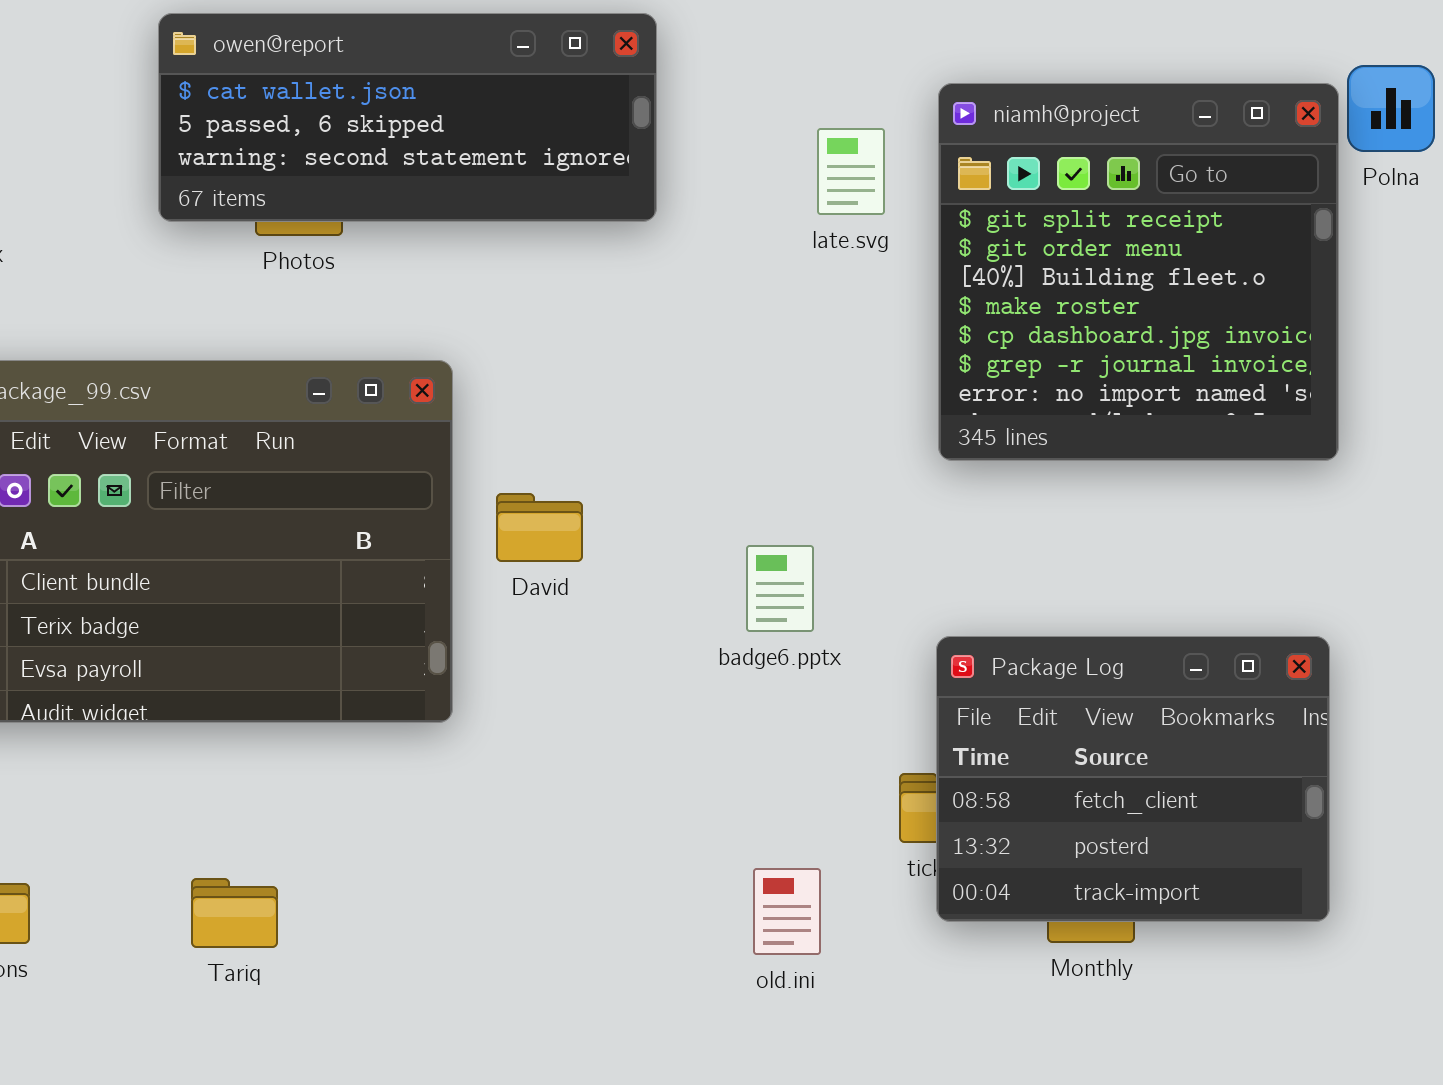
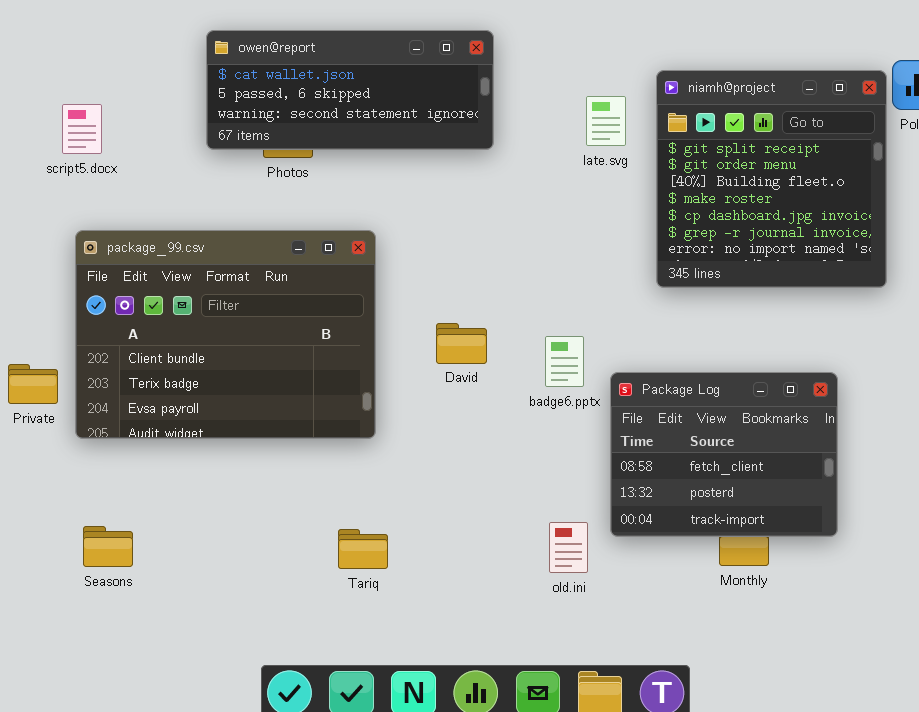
David: [496,493,583,562] -> [436,323,487,364], moved
Package Log: [936,636,1330,922] -> [610,372,838,537], moved
Tariq: [191,878,278,948] -> [338,529,388,569], moved

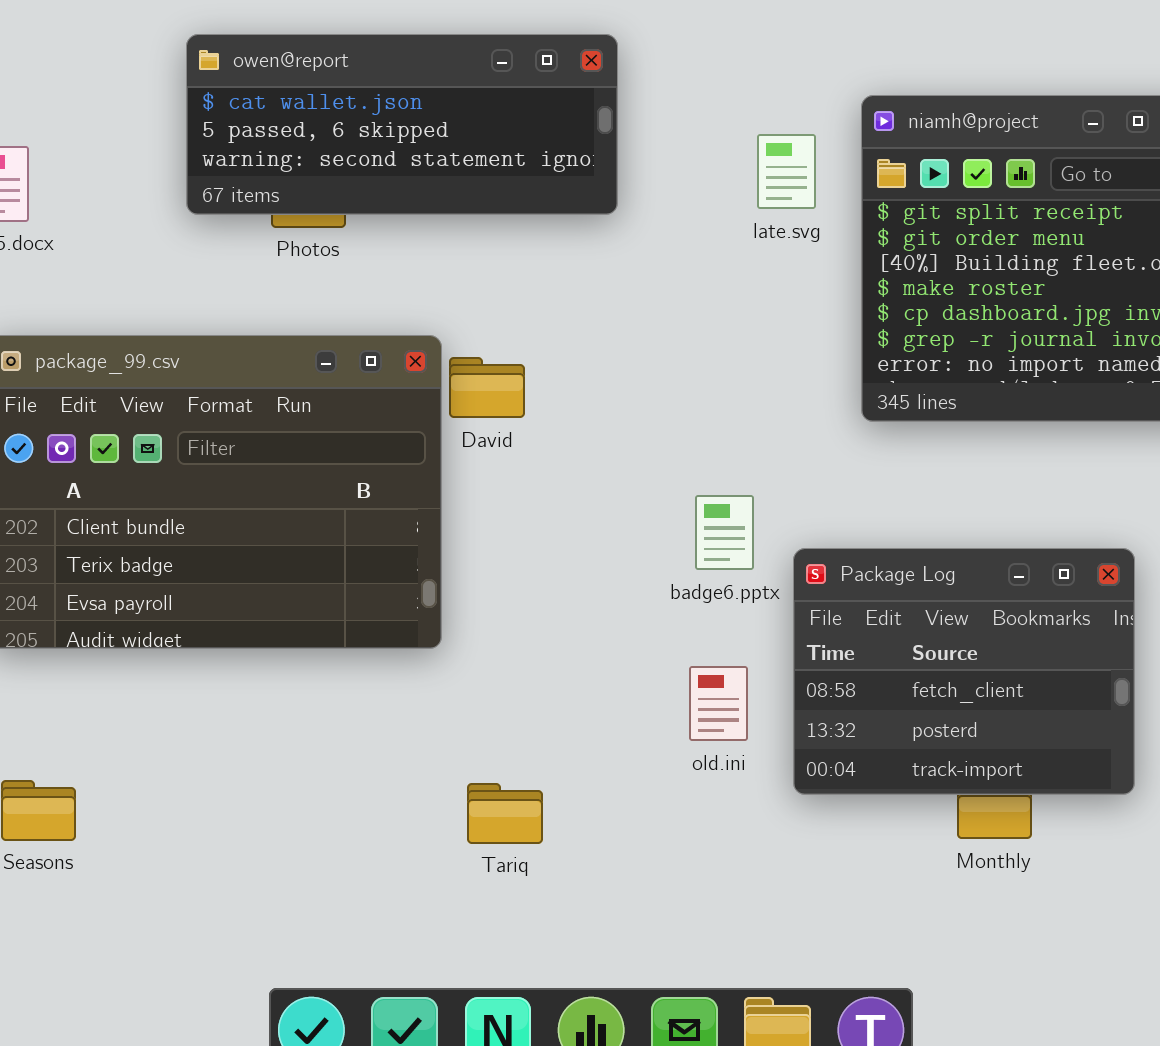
David: [436,323,487,364] -> [449,357,525,418], moved
old.ini: [549,522,588,573] -> [689,666,748,741], moved
Tariq: [338,529,388,569] -> [467,783,543,844], moved

